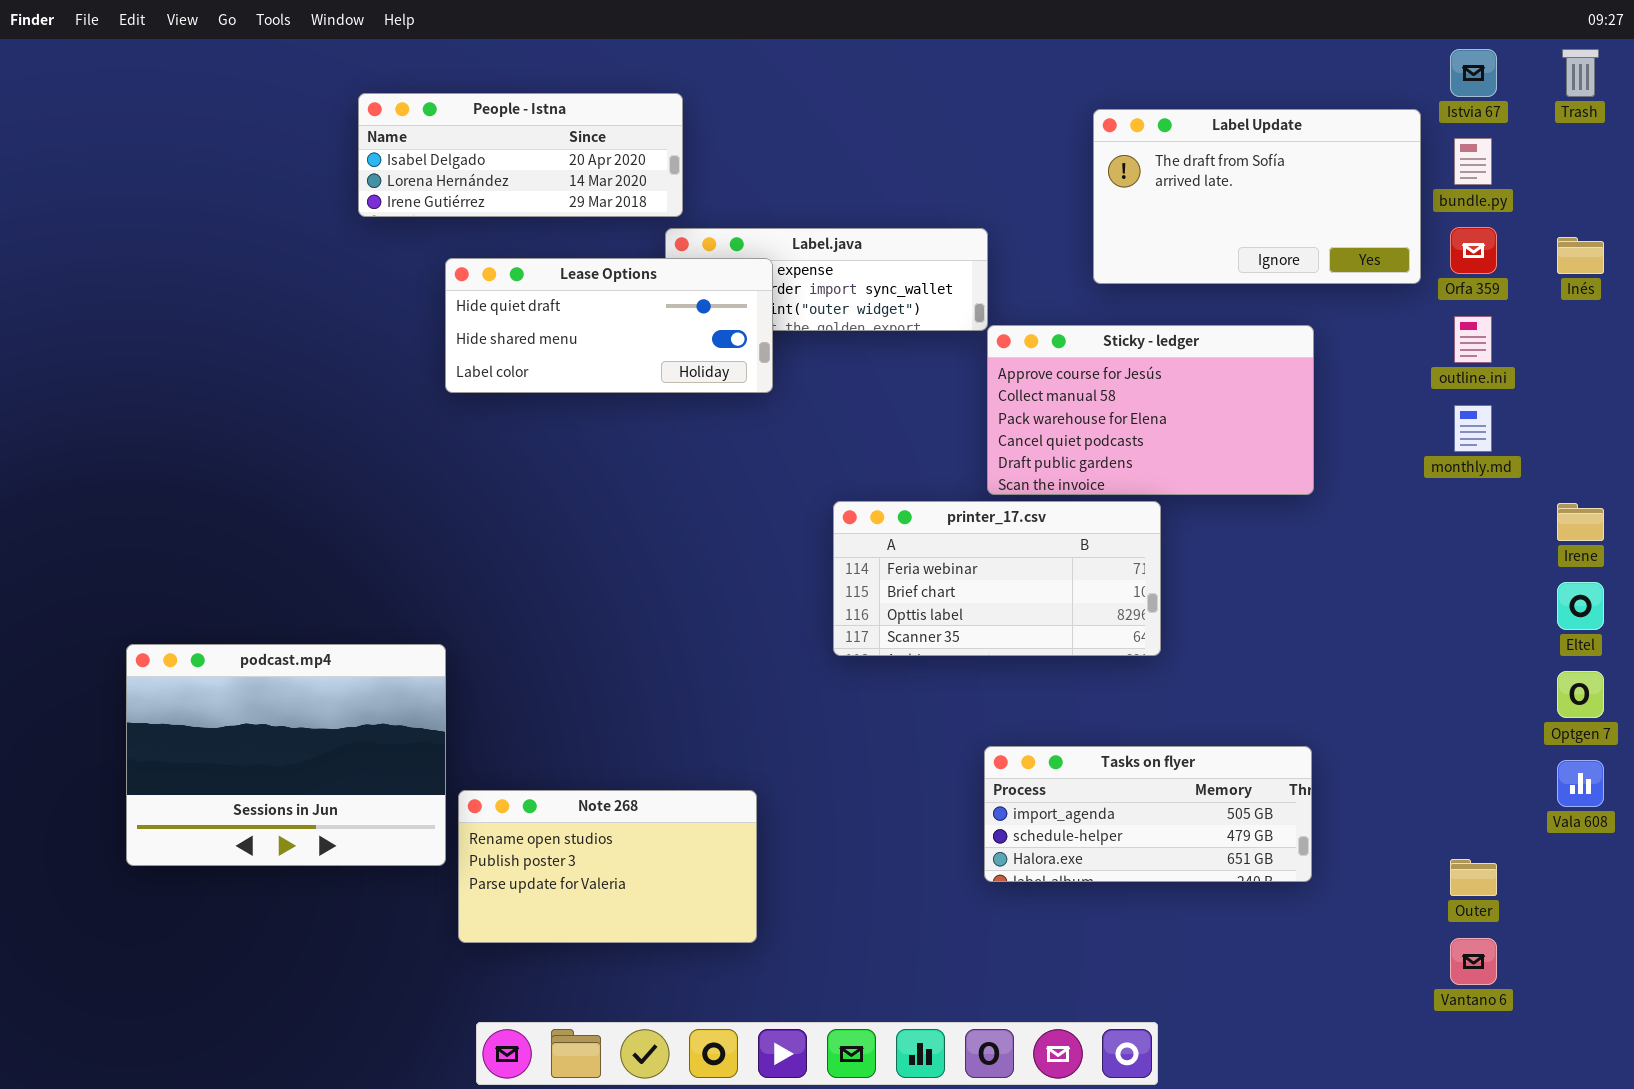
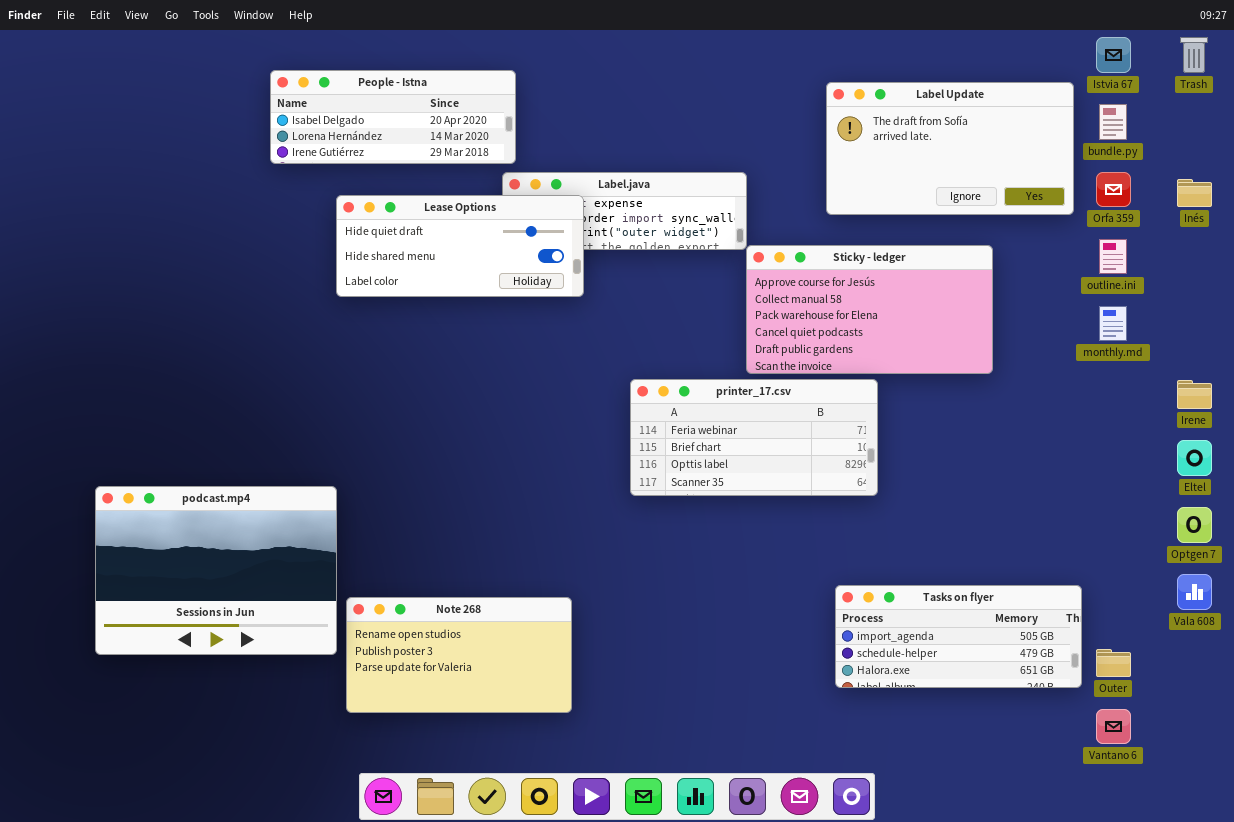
Tasks on flyer: [984,746,1312,882] -> [835,585,1082,688], moved

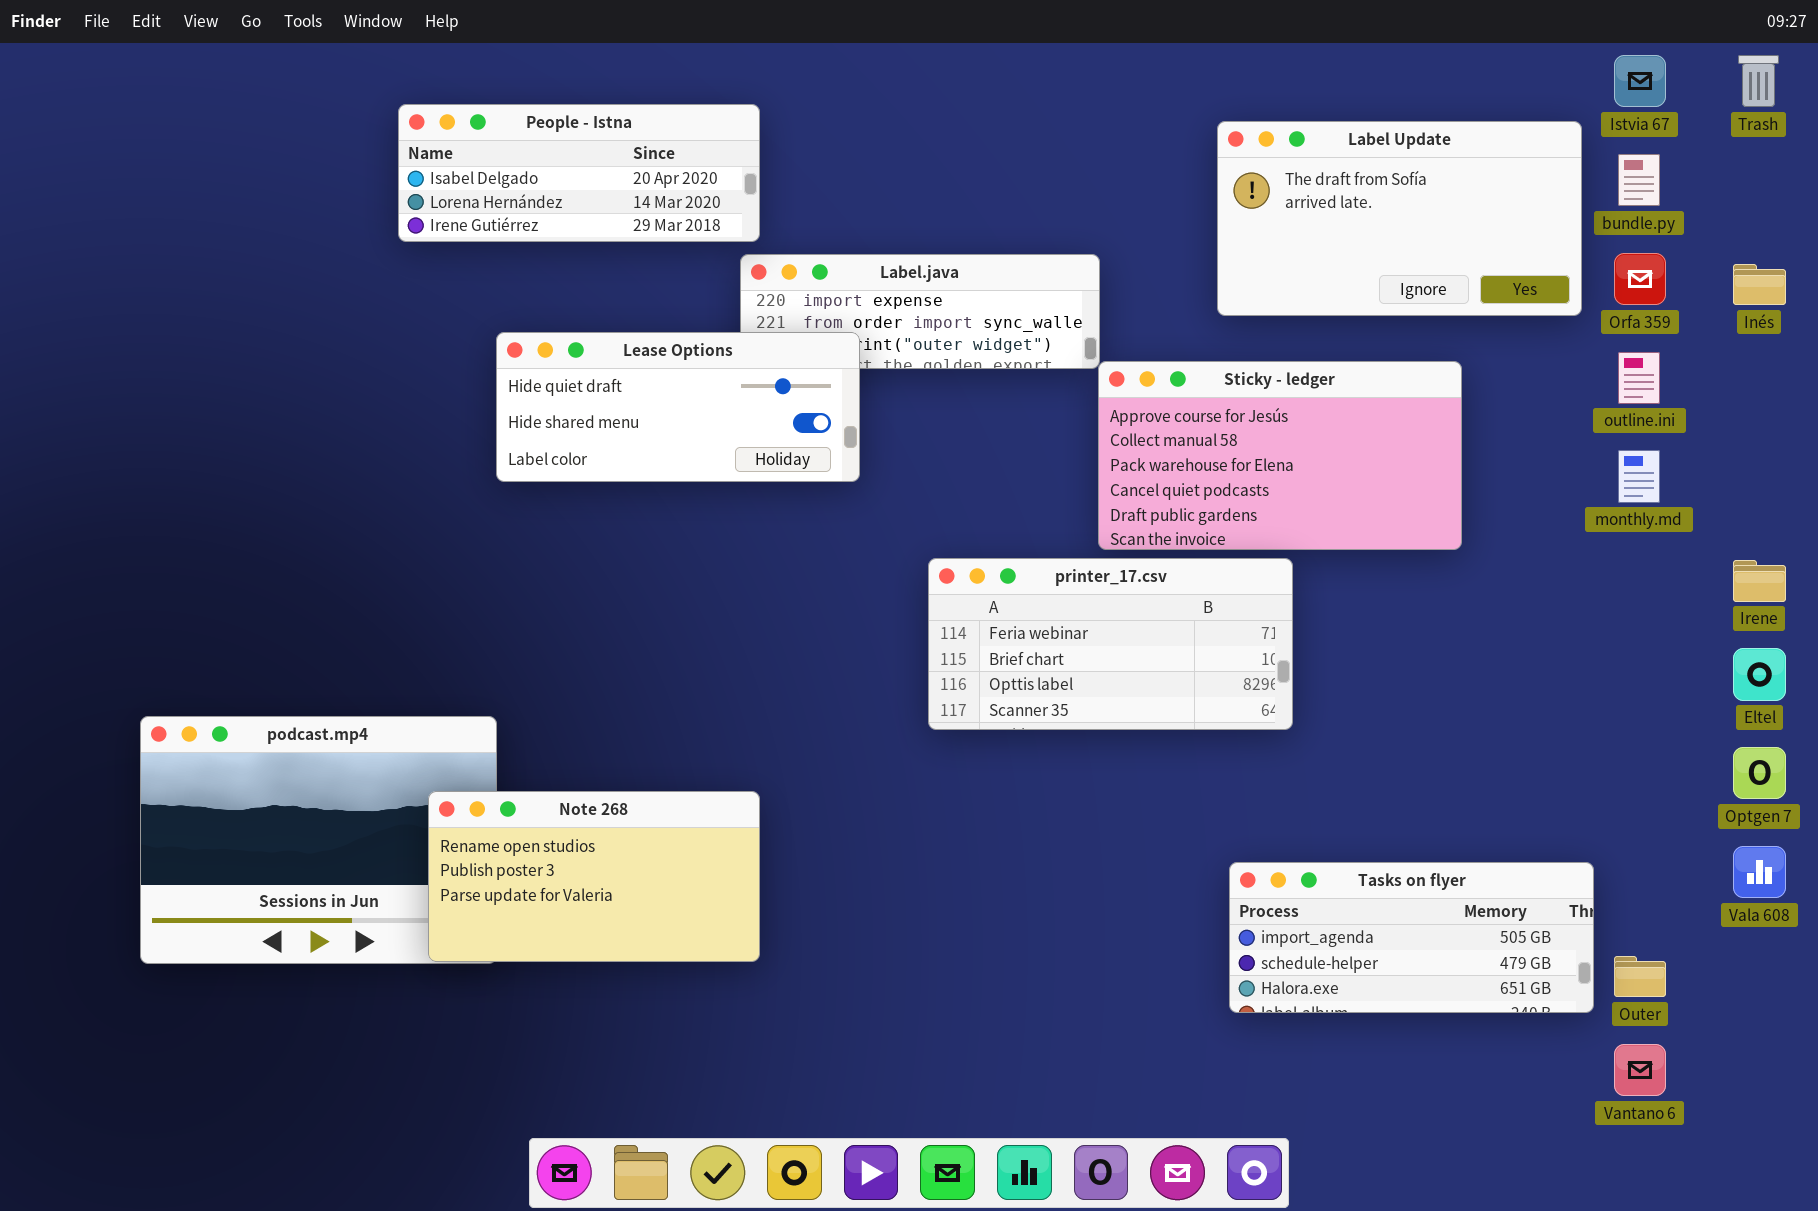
Lease Options: [336,195,584,297] -> [496,332,860,482], moved
Note 268: [346,597,572,713] -> [428,791,760,962], moved

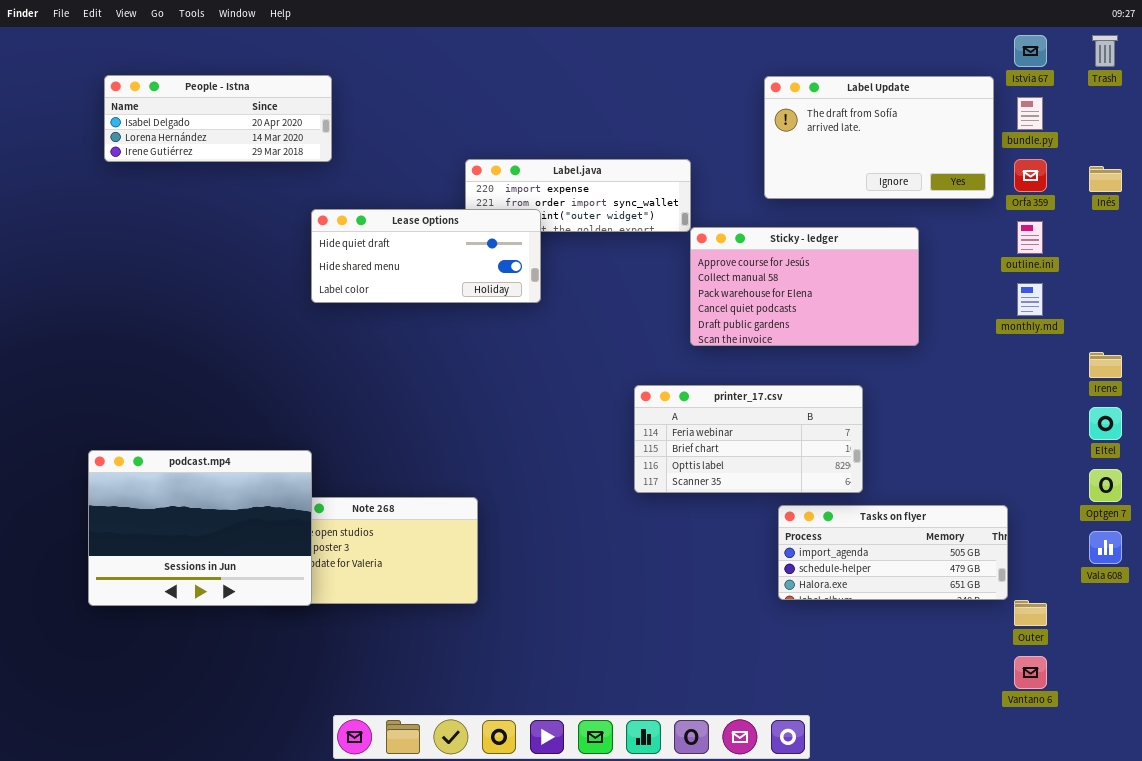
People - Istna: [398,104,760,242] -> [104,75,332,162], moved
printer_17.csv: [928,558,1293,730] -> [634,385,863,493], moved
podcast.mp4: [140,716,497,964] -> [88,450,312,606], raised
Tasks on flyer: [1229,862,1594,1013] -> [778,505,1008,600], moved

